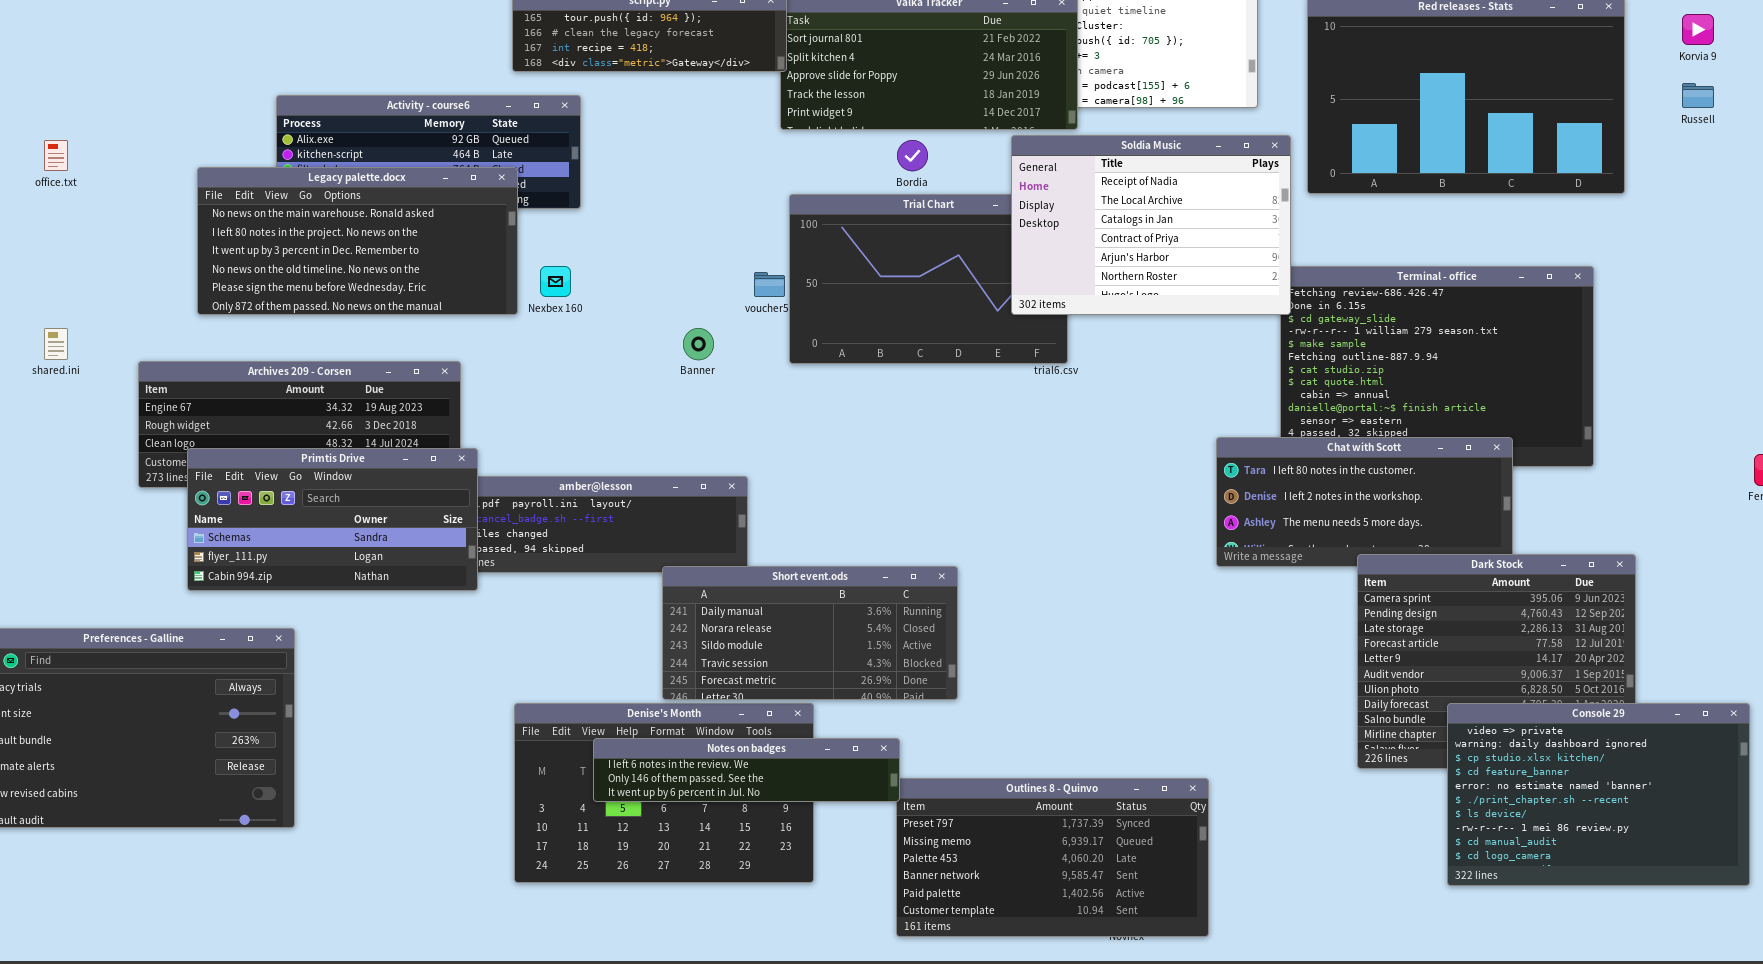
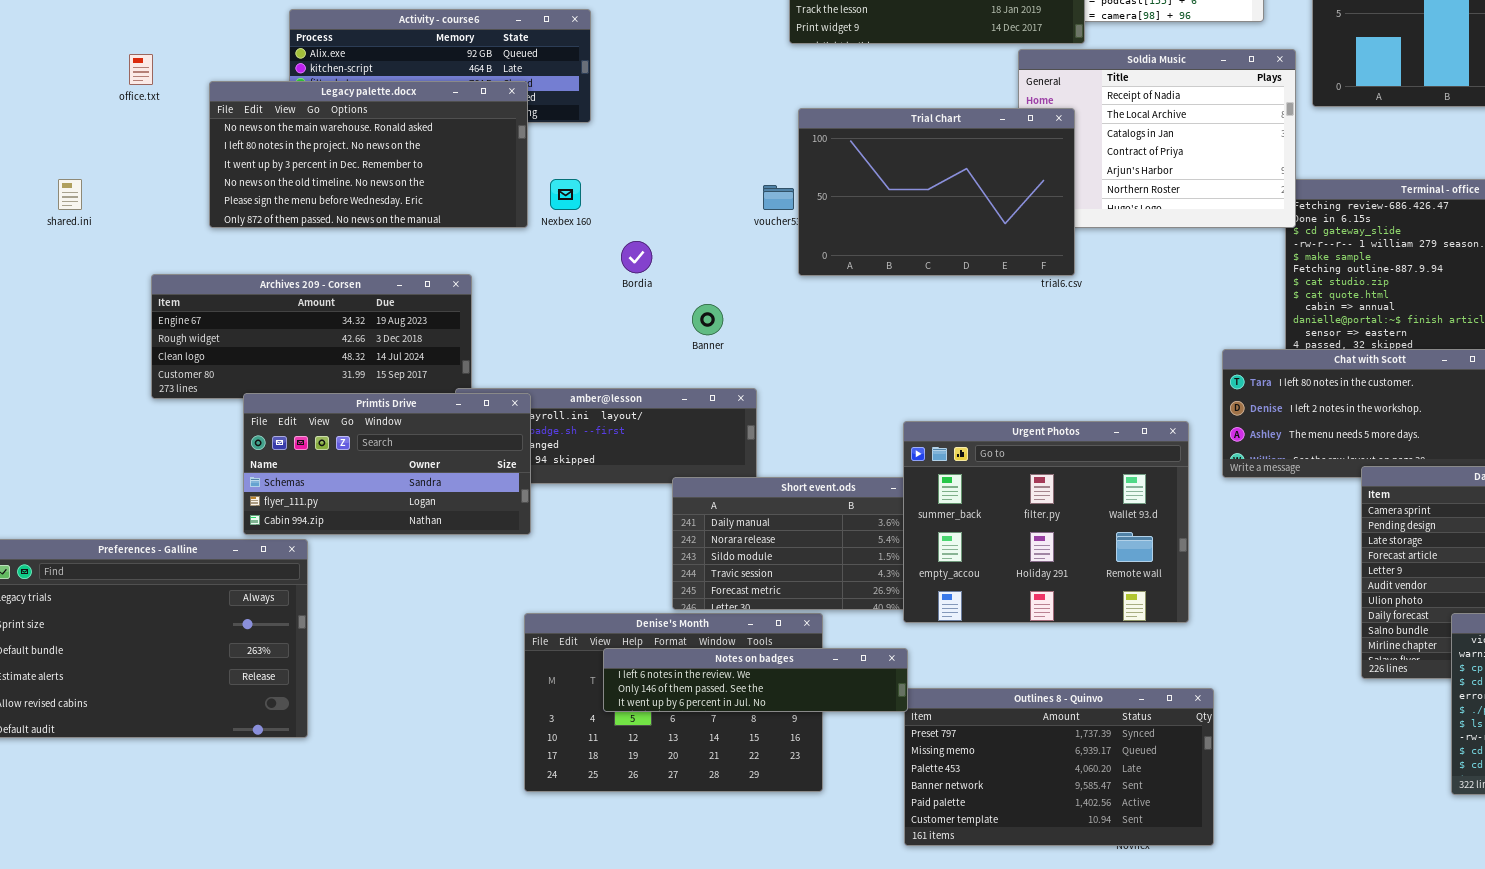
office.txt: [44,140,68,171] -> [129,54,153,85], moved
Bordia: [897,140,928,171] -> [621,241,652,273], moved
Trial Chart: [789,194,1068,364] -> [798,108,1075,276], raised
shared.ini: [44,328,68,360] -> [58,179,82,210], moved
Banner: [683,328,714,360] -> [692,304,723,335], moved
Primtis Drive: [187,448,478,591] -> [243,393,531,535], moved
Urgent Photos: none -> [903,421,1189,623], opened

